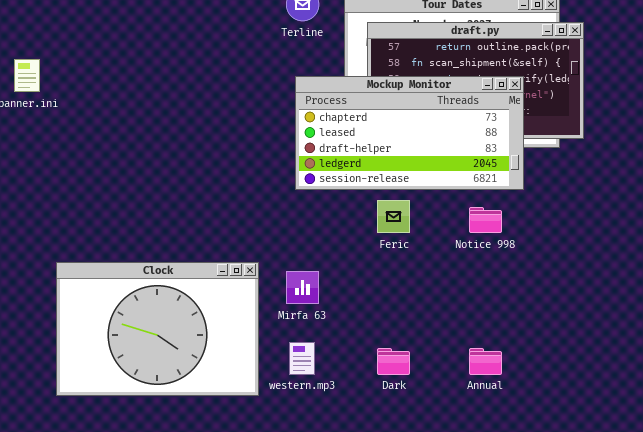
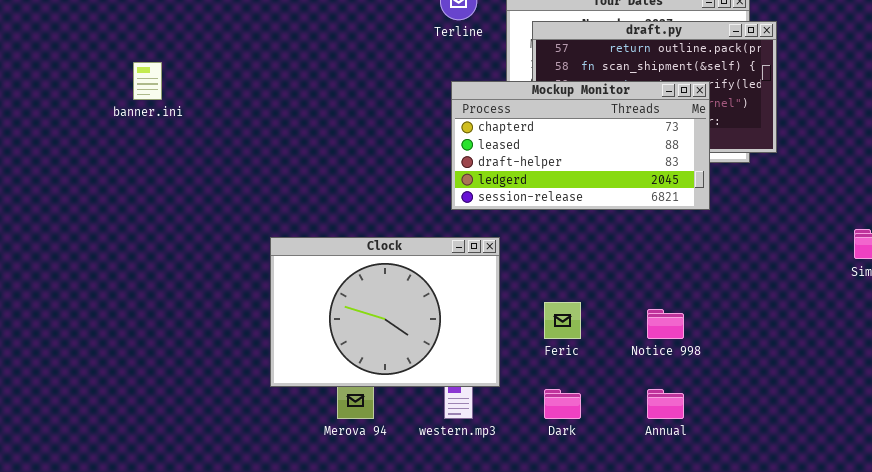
Feric: [377,200,410,233] -> [544,302,581,339], moved
Notice 998: [469,207,502,233] -> [647,309,684,339], moved
Clock: [56,262,259,396] -> [270,237,500,387], moved

